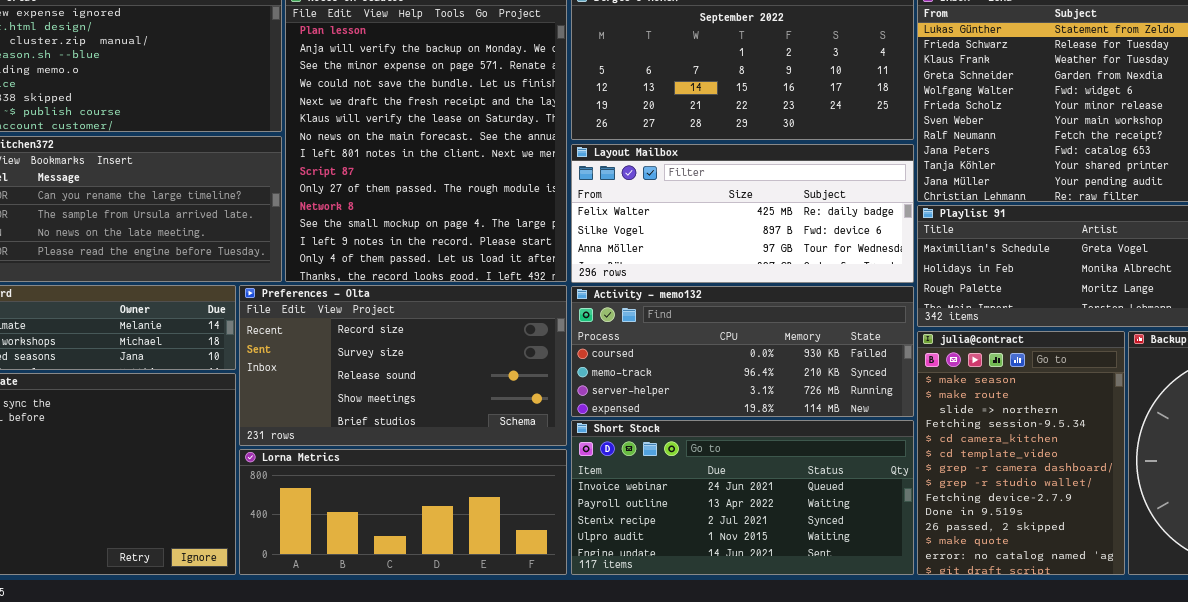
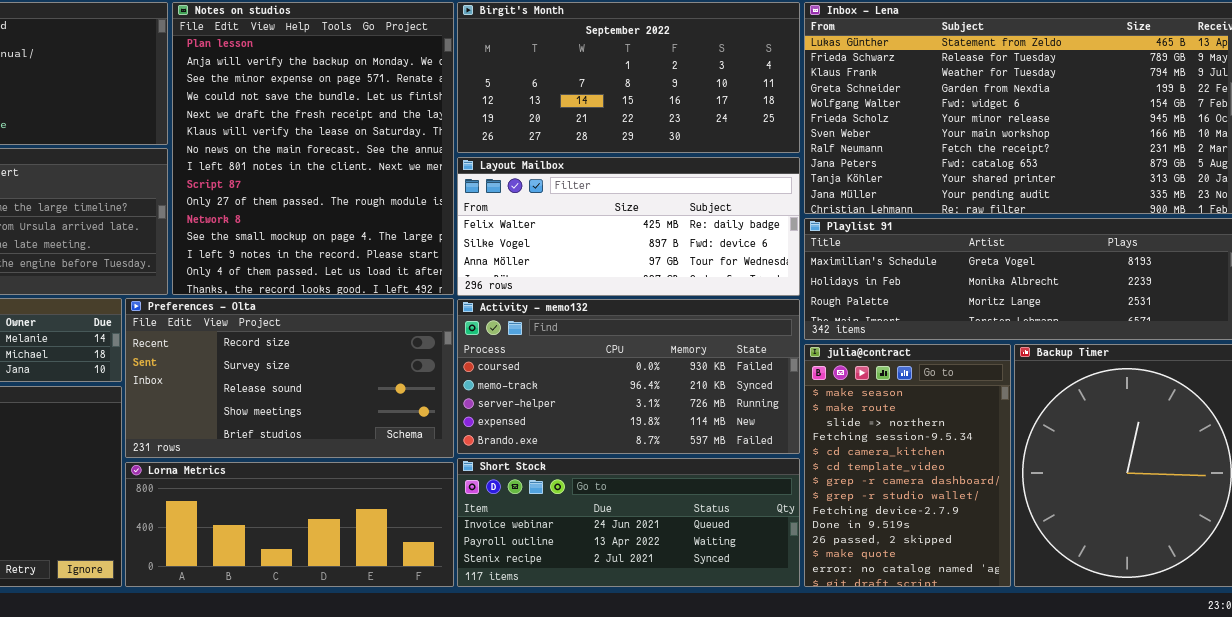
Activity - memo132: [571,286,914,417] -> [457,299,800,454], resized
Short Stock: [571,420,914,575] -> [457,458,800,587], resized

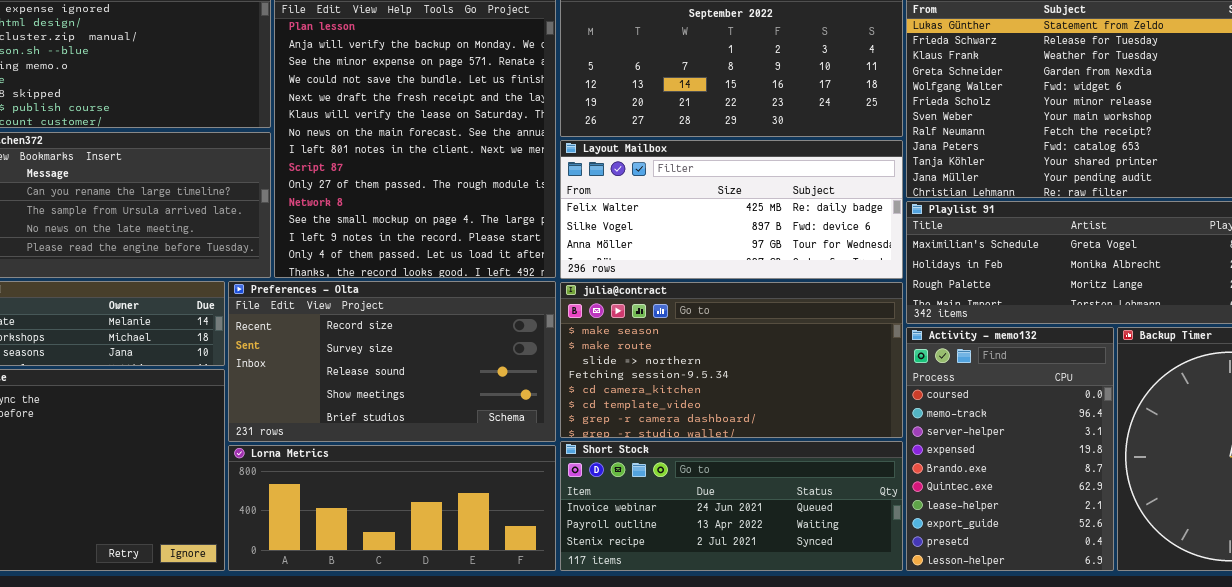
Activity - memo132: [457,299,800,454] -> [906,327,1114,571], moved, resized
julia@contract: [804,344,1011,587] -> [560,282,903,438], moved, resized

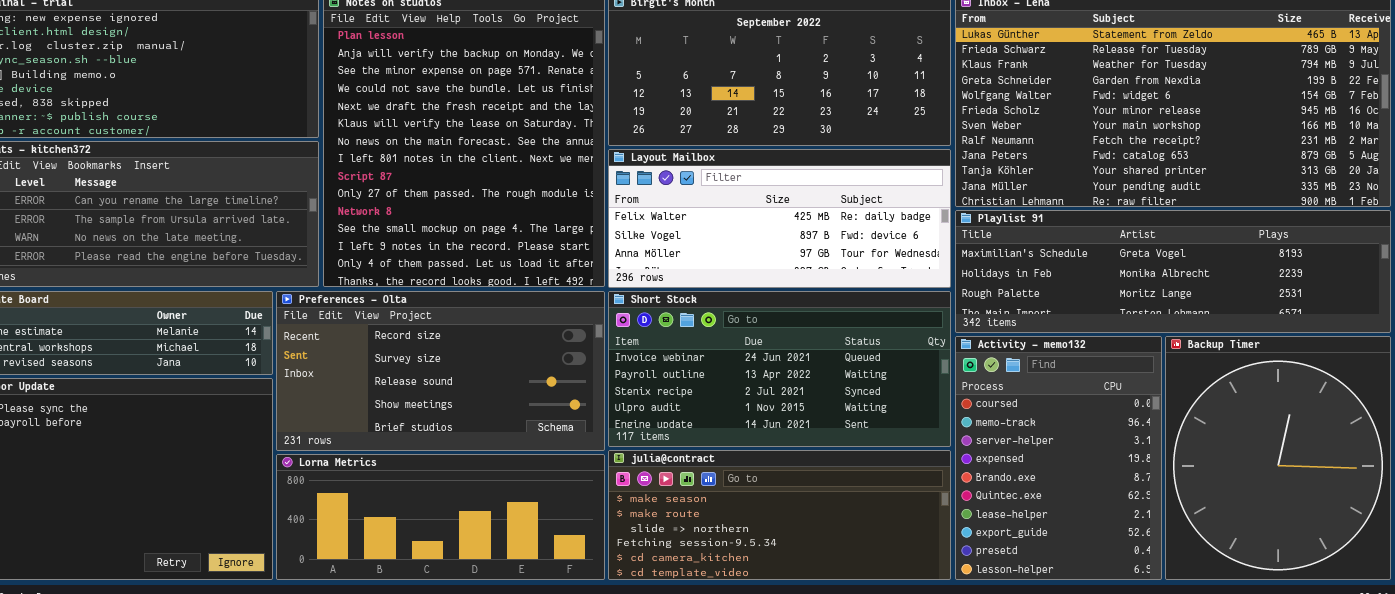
julia@contract: [560,282,903,438] -> [608,450,951,580], moved, resized
Short Stock: [560,441,903,571] -> [608,291,951,447], moved, resized

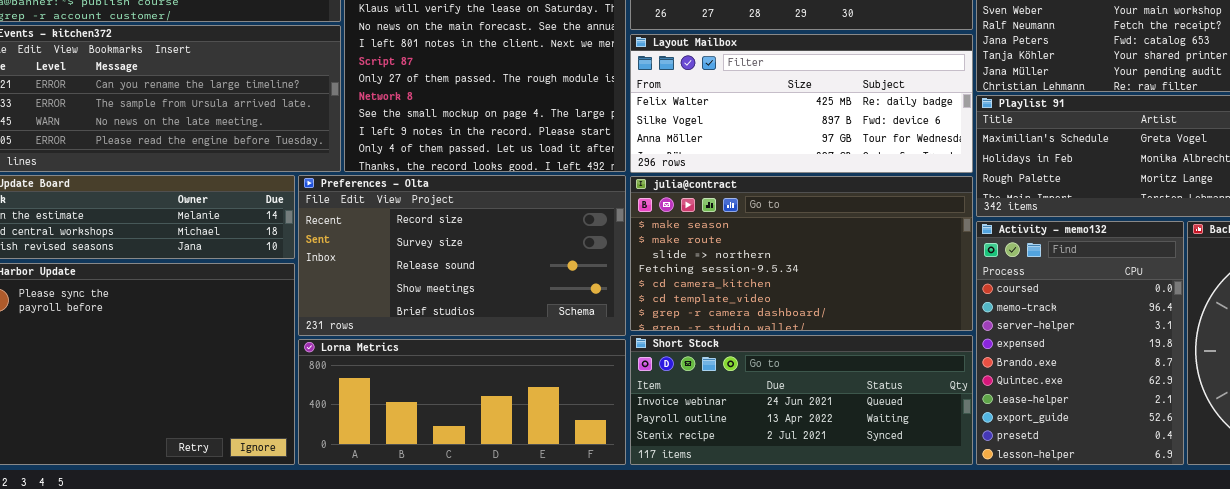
Short Stock: [608,291,951,447] -> [630,335,973,465], moved, resized
julia@contract: [608,450,951,580] -> [630,176,973,331], moved, resized

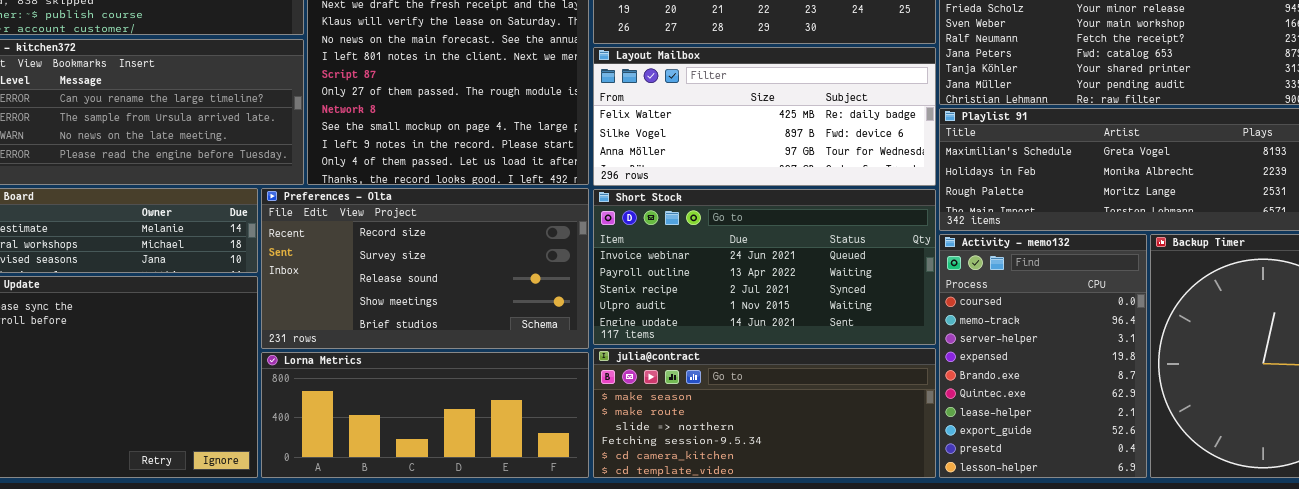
julia@contract: [630,176,973,331] -> [593,348,936,478], moved, resized
Short Stock: [630,335,973,465] -> [593,189,936,345], moved, resized

